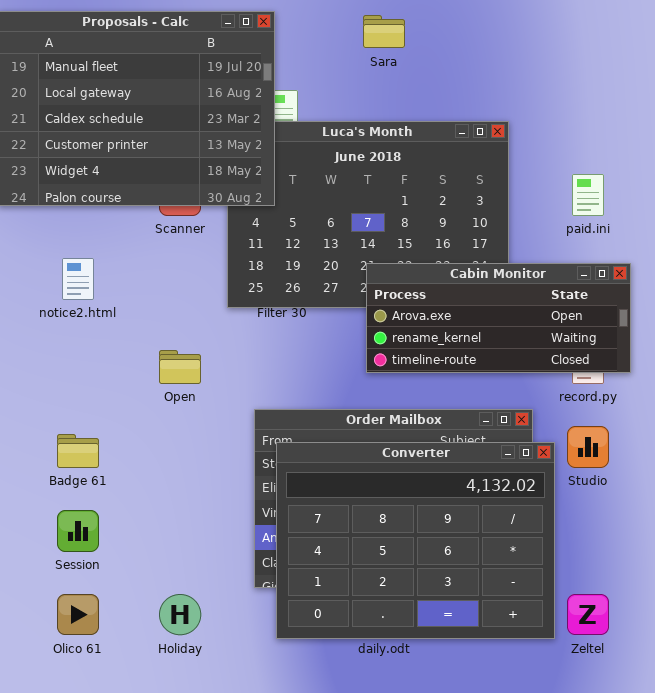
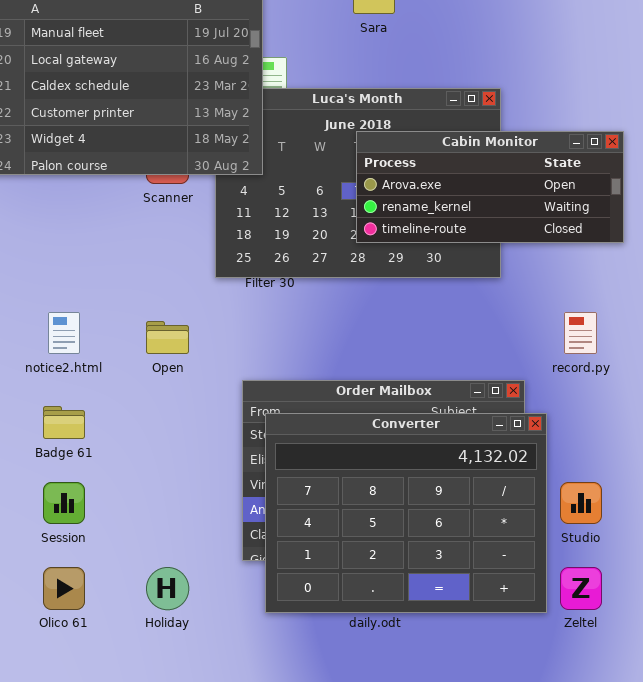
notice2.html: [62,258,94,300] -> [48,312,80,354], moved
Cabin Monitor: [366,263,631,373] -> [356,131,624,243], moved
Studio: [567,426,609,468] -> [560,482,602,524], moved

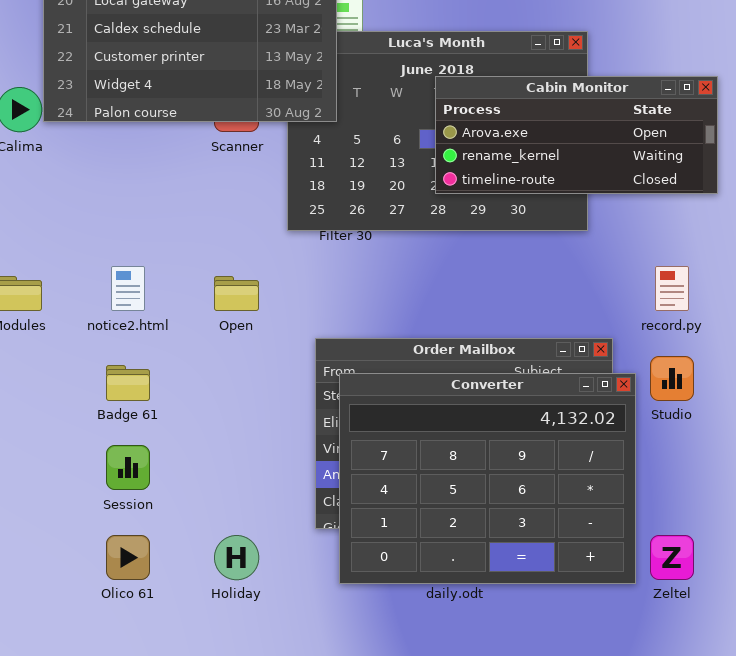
Studio: [560,482,602,524] -> [650,356,694,401], moved

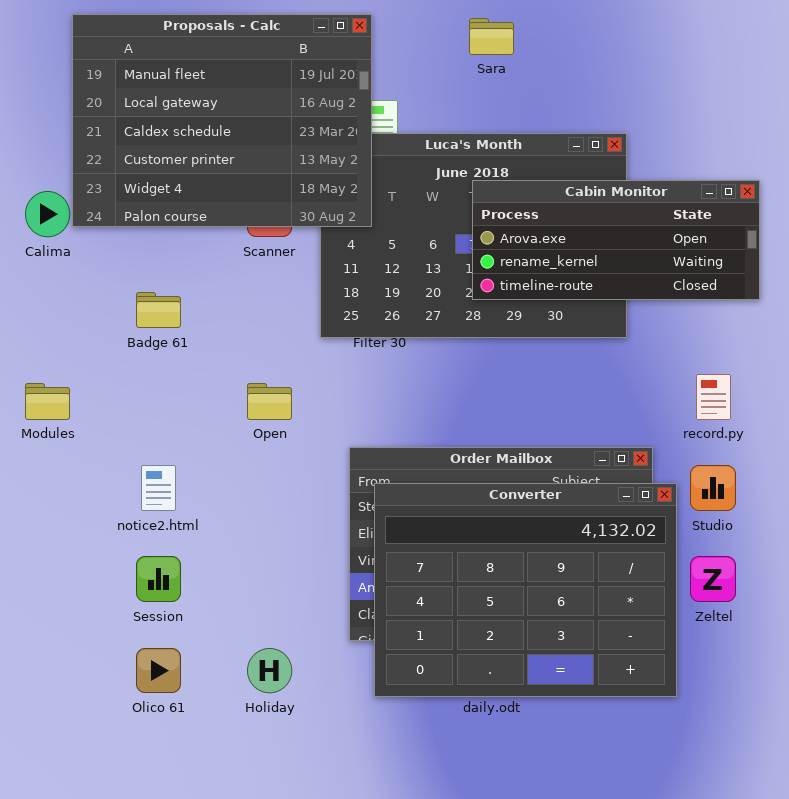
notice2.html: [111,266,145,311] -> [141,465,176,511], moved
Badge 61: [106,365,150,401] -> [136,292,181,328], moved
Zeltel: [650,535,694,580] -> [690,556,736,602], moved

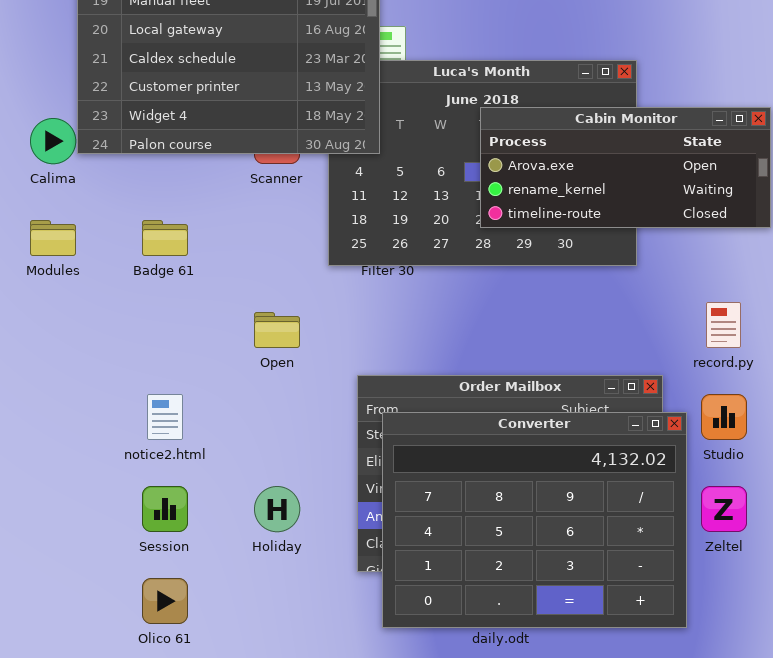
Modules: [25,383,70,420] -> [30,220,76,256], moved
Holiday: [247,648,292,693] -> [254,486,300,532], moved

